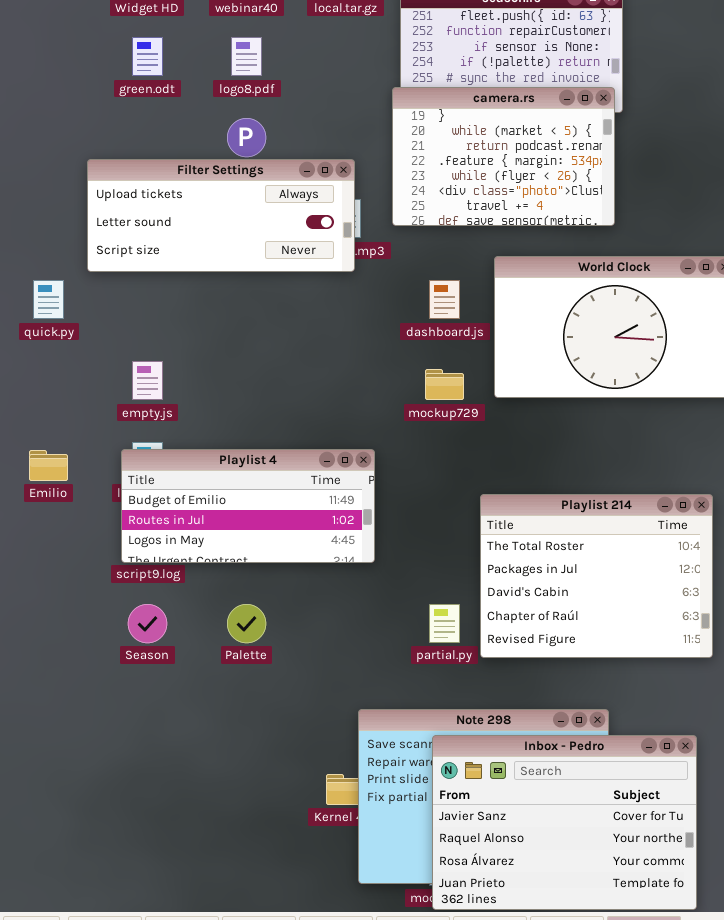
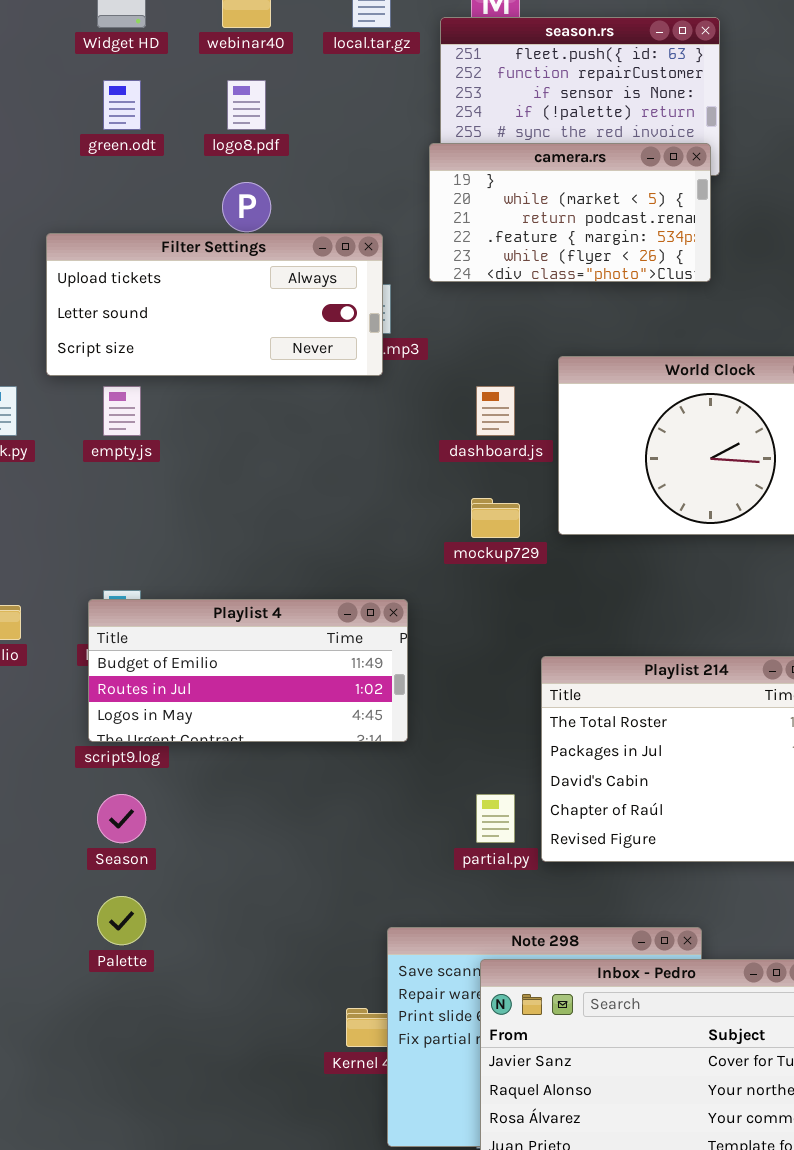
camera.rs: [392,87,615,226] -> [429,143,711,282], resized
empty.js: [132,361,163,400] -> [103,386,141,436], moved
Palette: [227,604,266,643] -> [97,896,146,945], moved

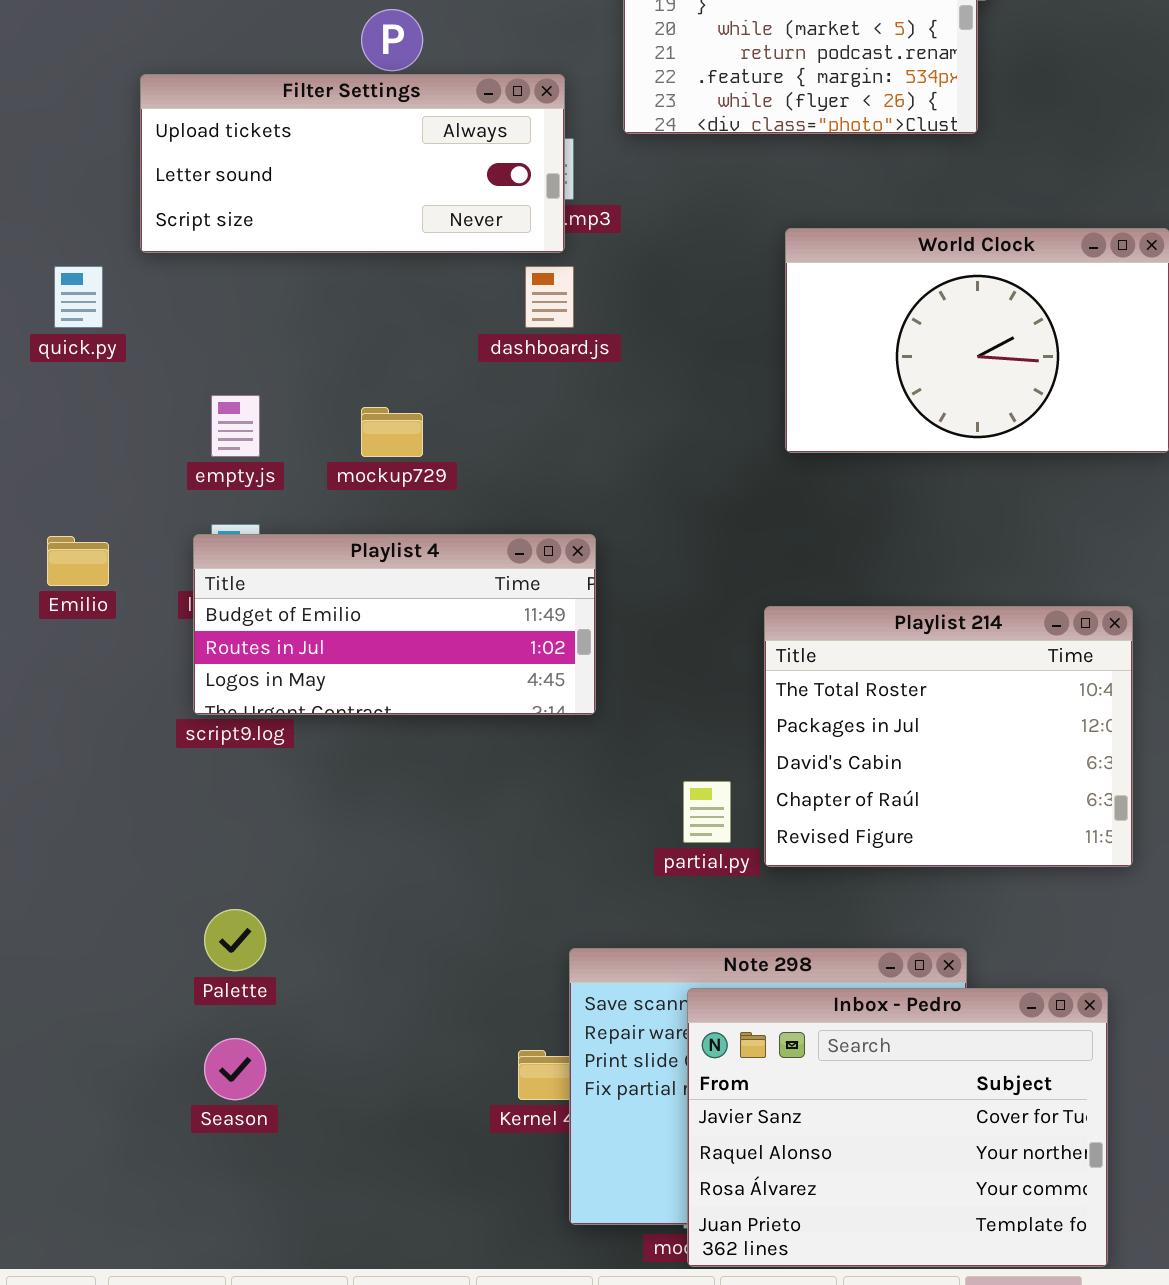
empty.js: [103,386,141,436] -> [211,395,260,457], moved
dashboard.js: [476,386,515,436] -> [525,266,574,328], moved
mockup729: [471,498,520,538] -> [361,407,423,457], moved
Season: [97,794,146,843] -> [204,1038,266,1100], moved

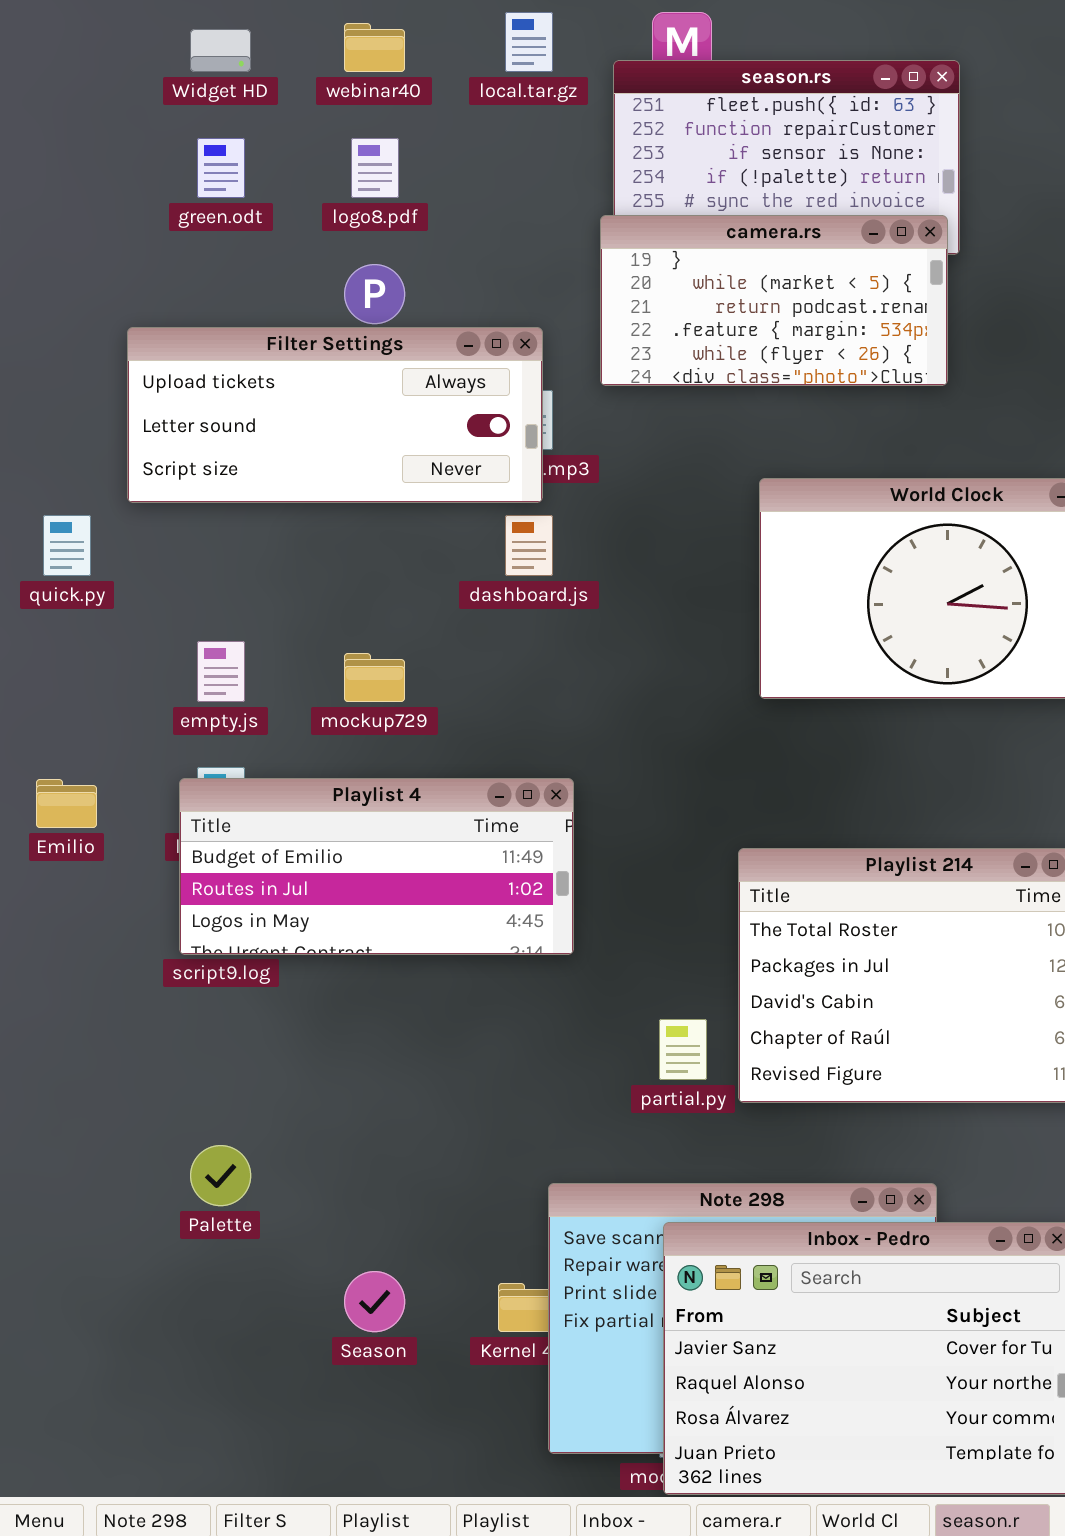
Season: [204,1038,266,1100] -> [344,1271,405,1332], moved

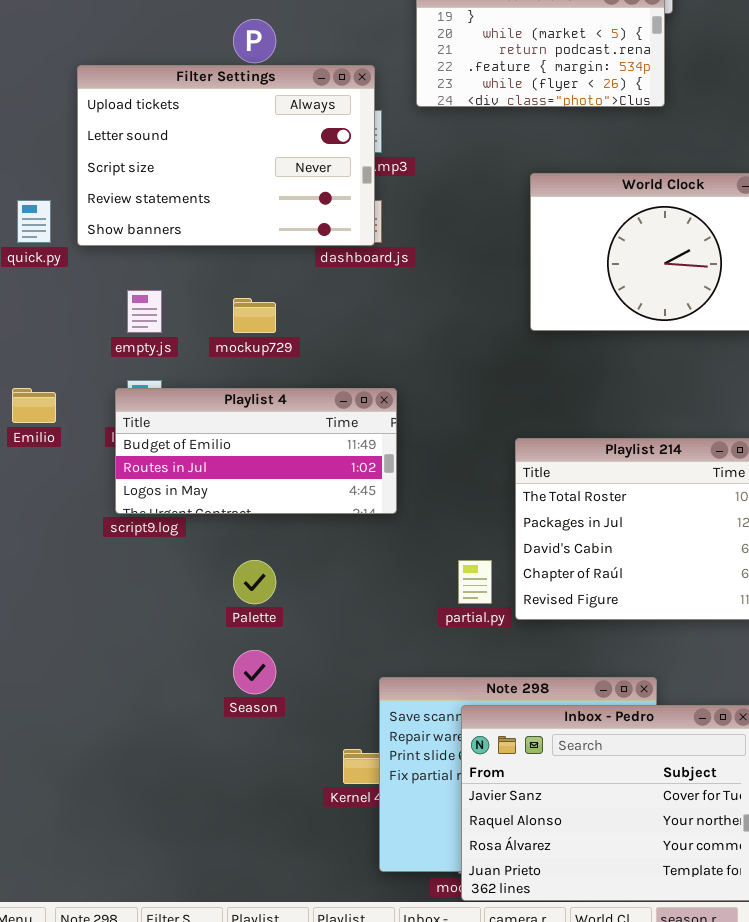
Filter Settings: [127,327,543,503] -> [77,65,375,246], resized
Palette: [190,1145,251,1206] -> [233,560,276,604], moved
Season: [344,1271,405,1332] -> [233,650,276,694], moved

